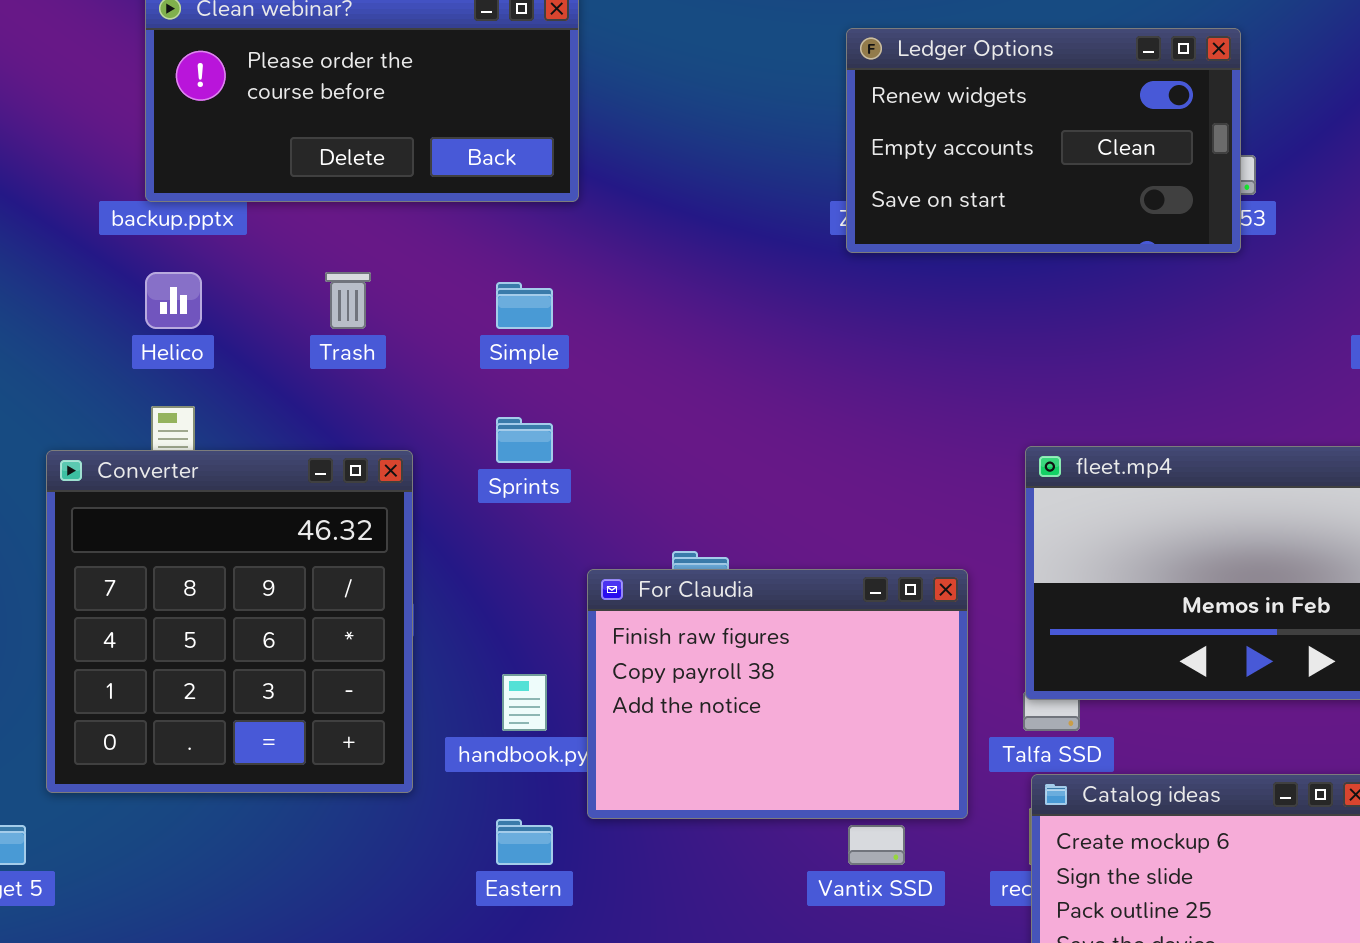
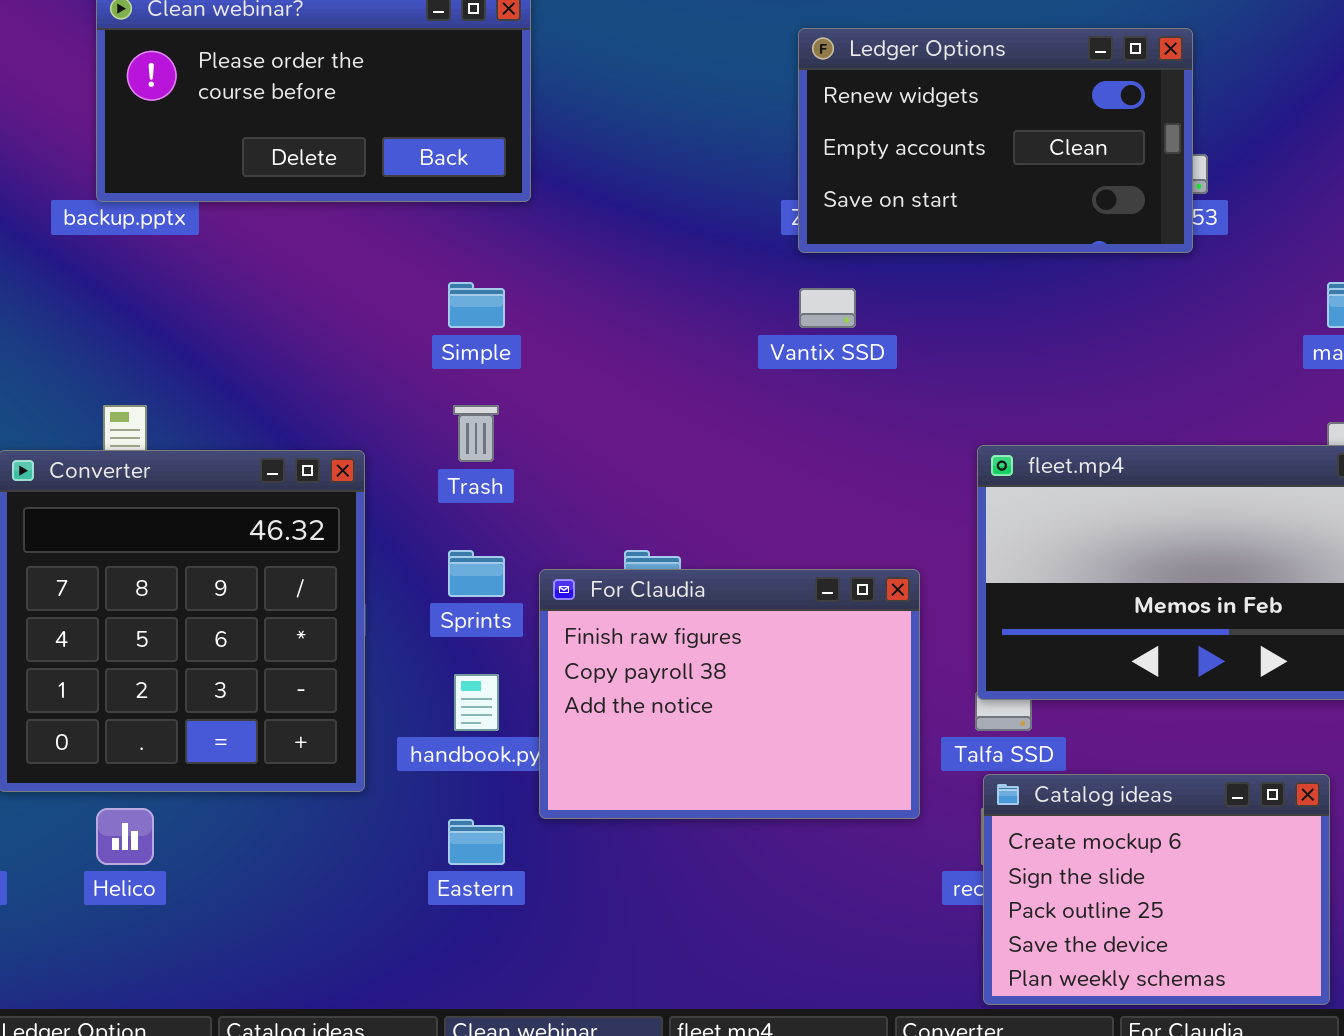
Helico: [145,272,202,329] -> [96,808,154,865], moved
Trash: [325,272,371,329] -> [453,405,499,462], moved
Sprints: [496,417,553,463] -> [448,550,505,597], moved
Vantix SSD: [848,825,905,865] -> [799,288,856,328], moved

